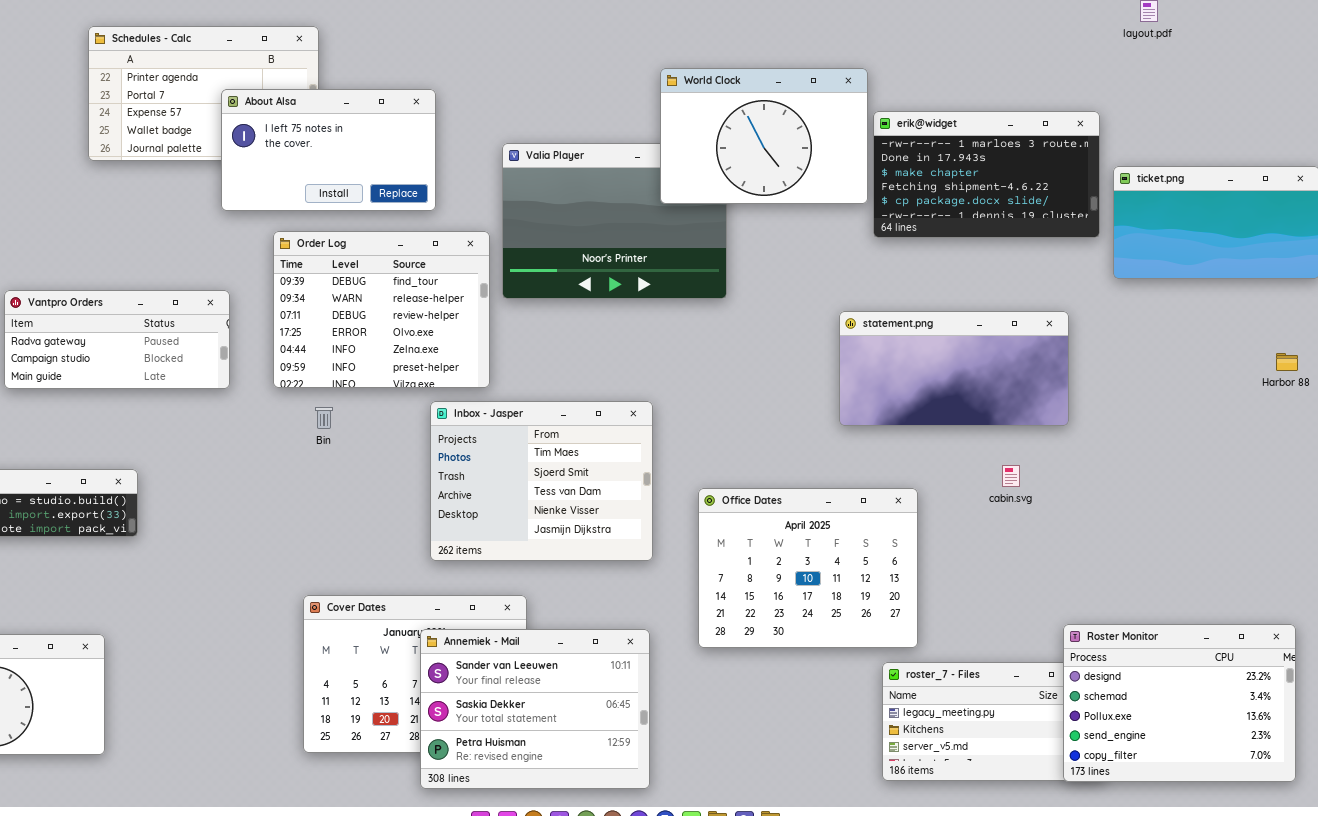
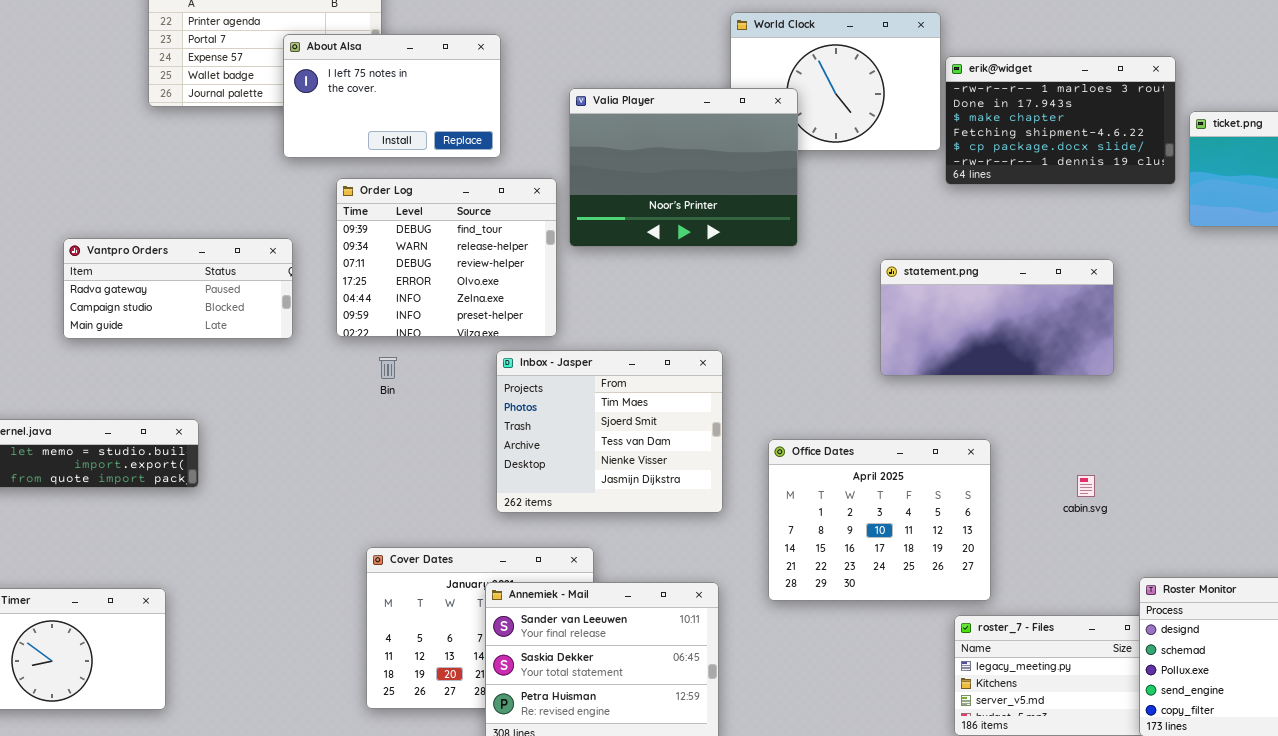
Valia Player: [502,143,727,299] -> [569,88,798,247], raised
statement.png: [839,311,1069,426] -> [880,259,1114,376], moved
cabin.svg: [1002,465,1020,487] -> [1077,475,1095,497], moved

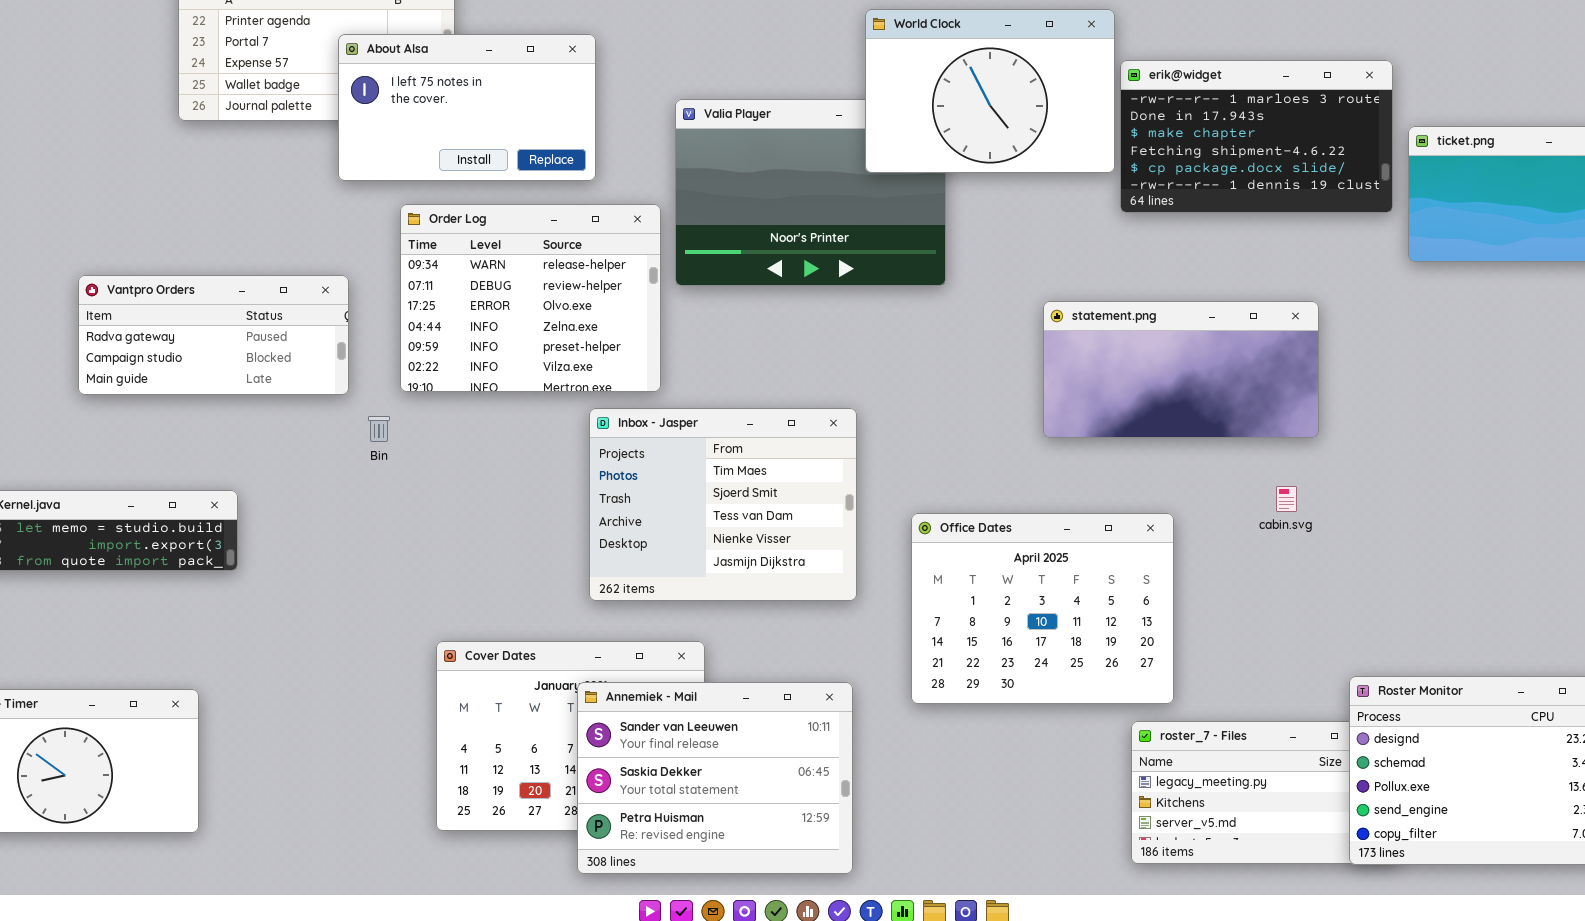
World Clock: [730,12,941,151] -> [865,9,1115,173], raised
Order Log: [336,178,557,337] -> [400,204,661,392], scrolled down 1 row
Bin: [379,357,397,379] -> [368,416,390,442], moved
cabin.svg: [1077,475,1095,497] -> [1276,486,1297,512], moved

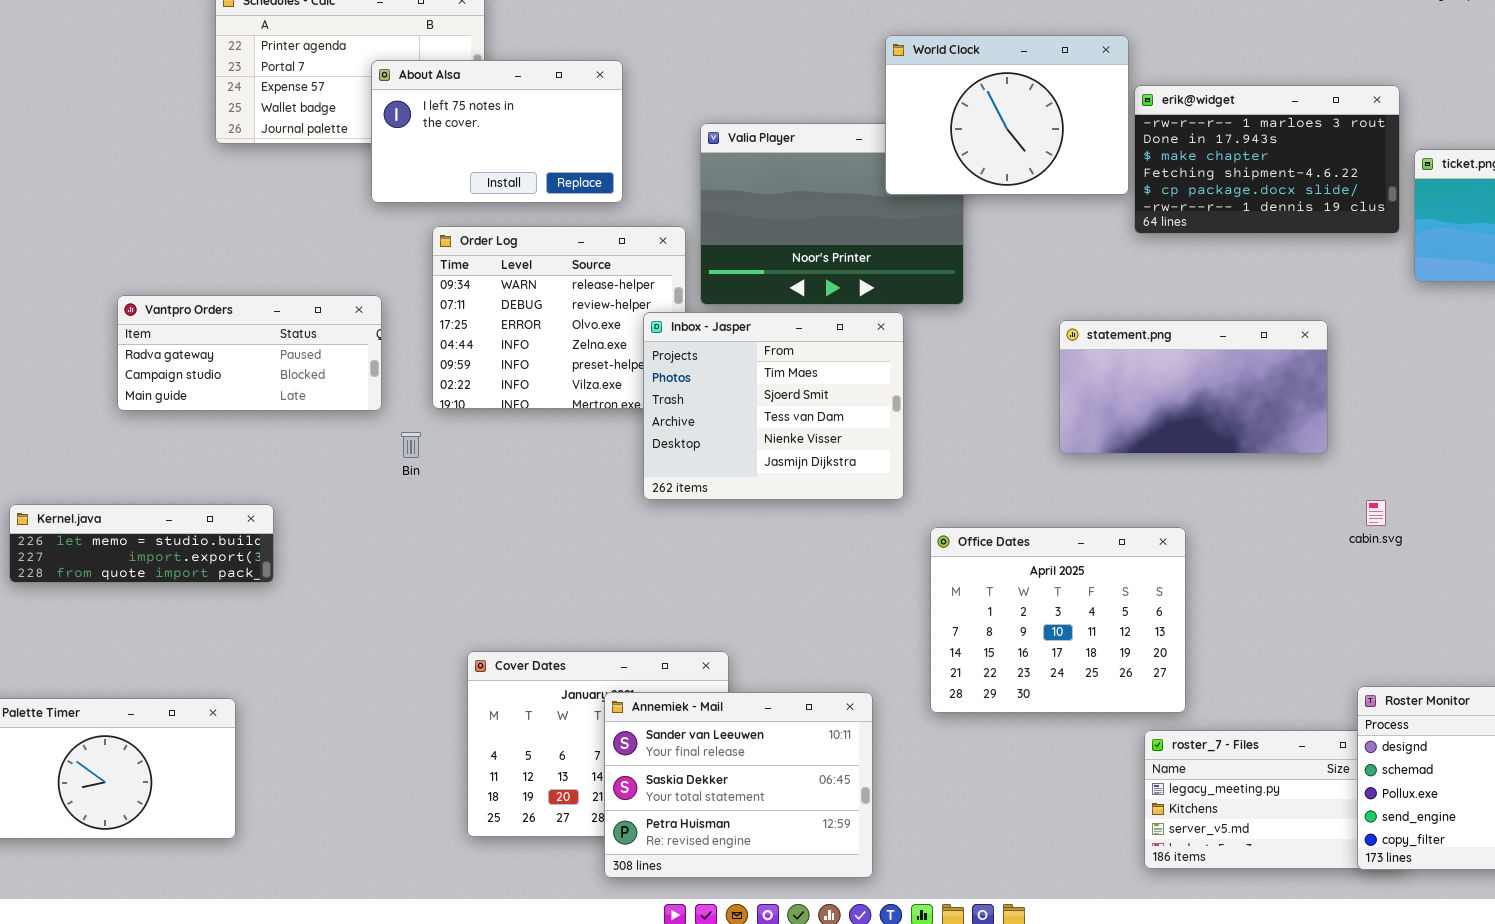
Inbox - Jasper: [589,408,857,601] -> [643,312,904,500], moved
cabin.svg: [1276,486,1297,512] -> [1366,500,1386,526], moved

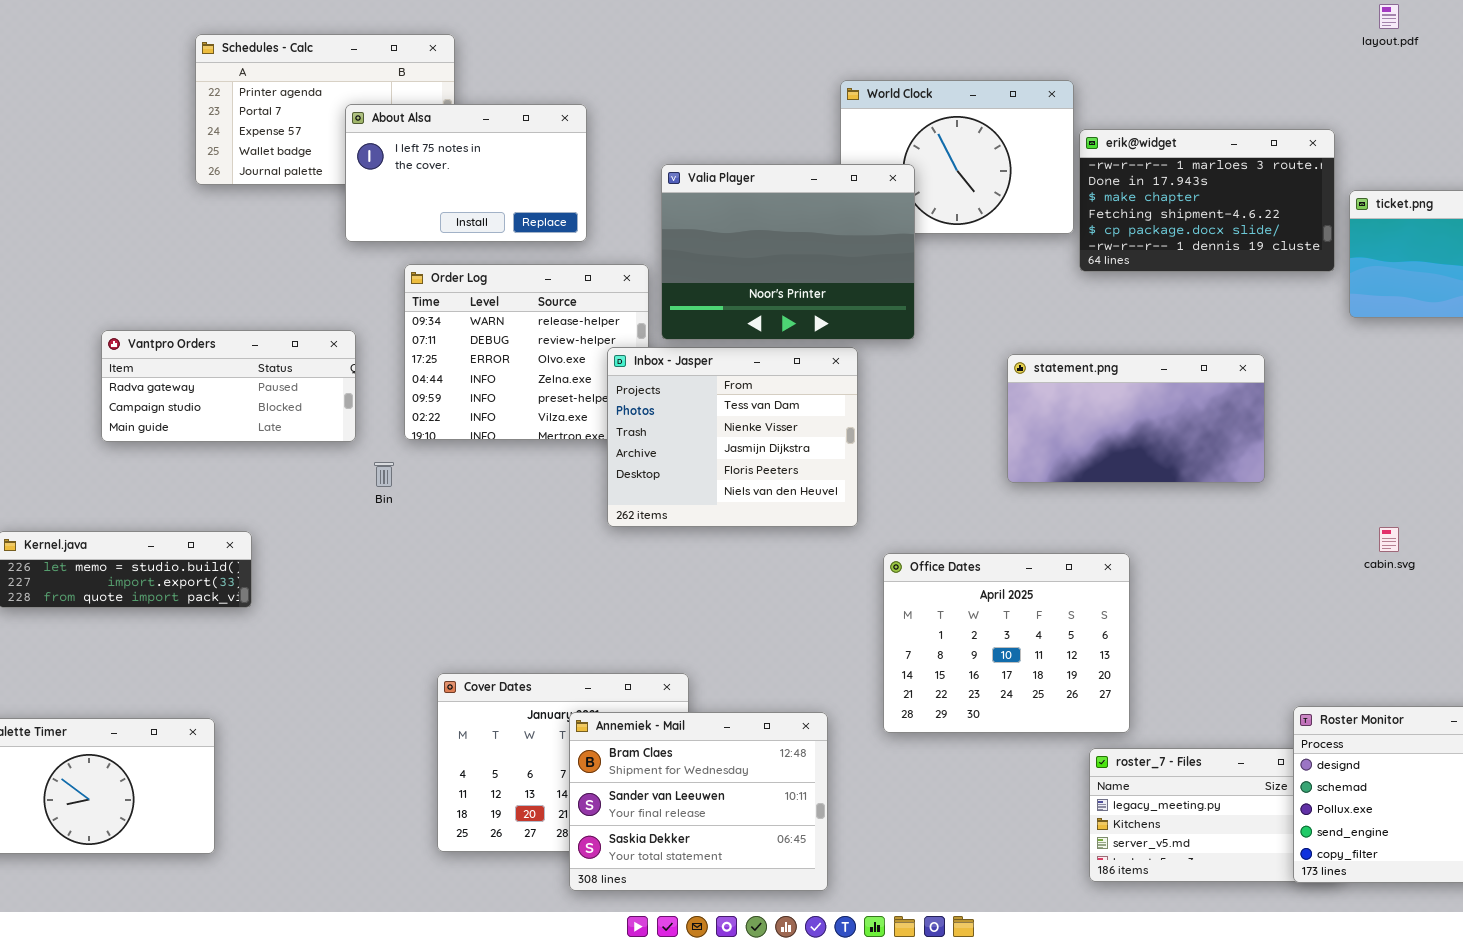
Valia Player: [700,123,964,305] -> [661,164,915,340], raised
Inbox - Jasper: [643,312,904,500] -> [607,347,858,527], scrolled down 2 rows
cabin.svg: [1366,500,1386,526] -> [1379,527,1399,552], moved
Annemiek - Mail: [604,692,873,878] -> [569,712,828,891], scrolled up 1 row

